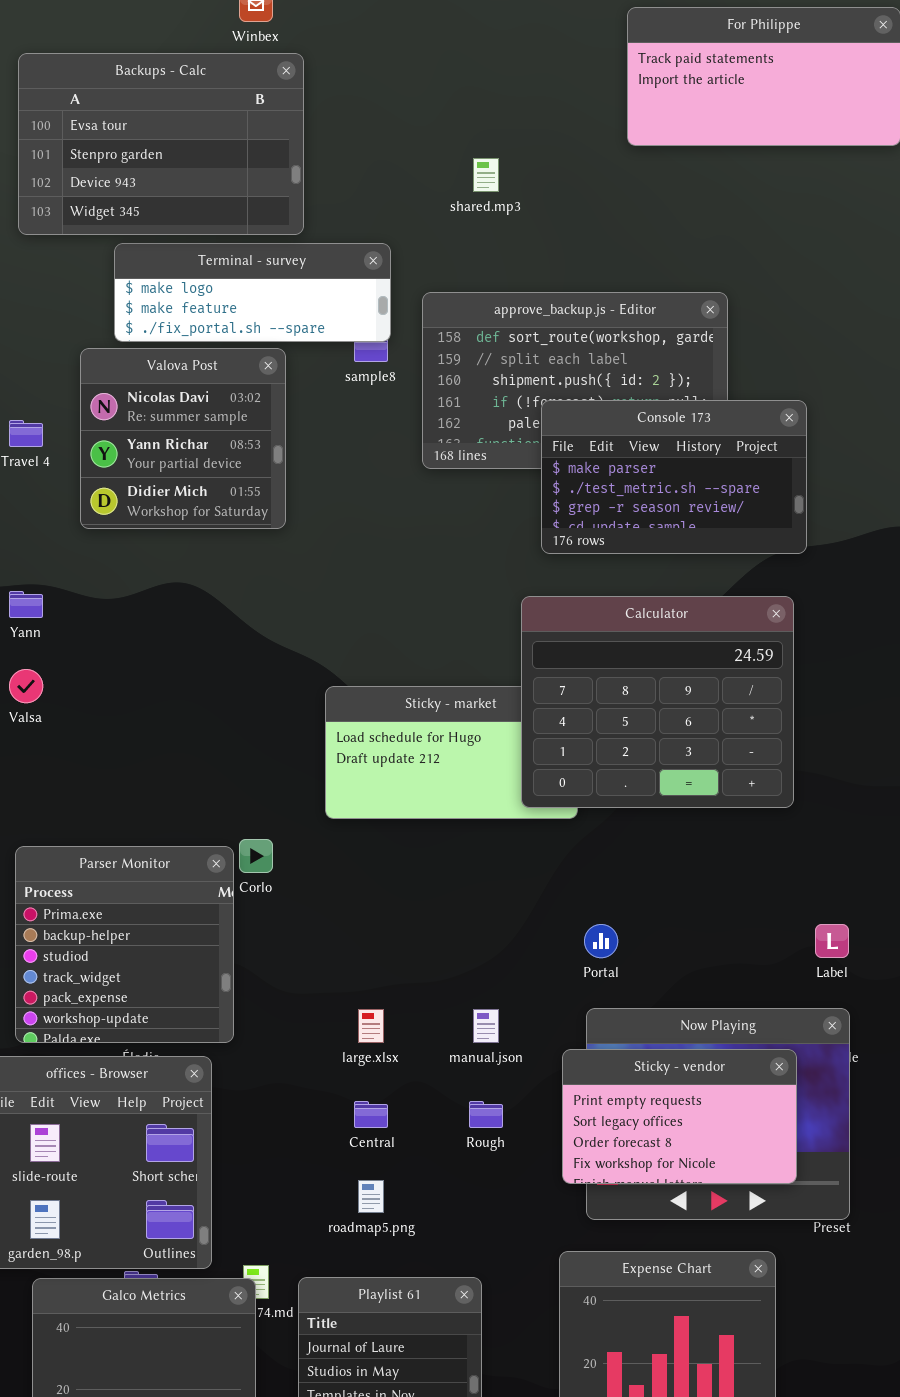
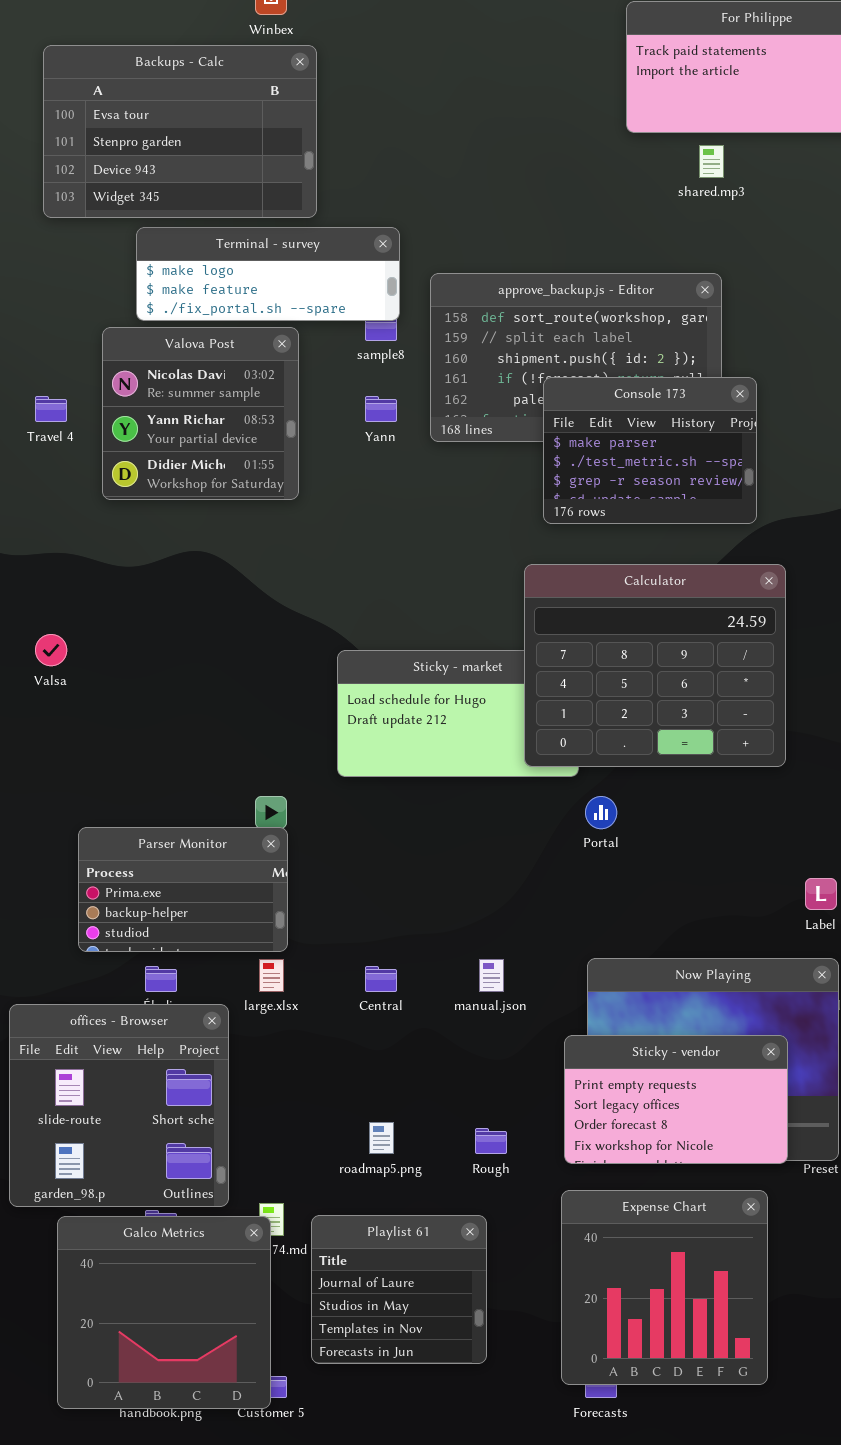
shared.mp3: [473,158,499,192] -> [699,145,724,178], moved
Console 173: [541,400,807,554] -> [543,377,757,524], resized
Yann: [9,591,43,618] -> [365,396,397,422], moved
Parser Monitor: [15,846,234,1043] -> [78,827,288,952], moved, resized
Portal: [584,924,618,958] -> [585,796,617,829], moved
large.xlsx: [358,1009,384,1043] -> [259,959,284,992], moved
Sticky - vendor: [562,1049,797,1184] -> [564,1035,788,1164], moved
Central: [354,1101,388,1128] -> [365,966,397,992], moved
Rough: [469,1101,503,1128] -> [475,1128,507,1154], moved

